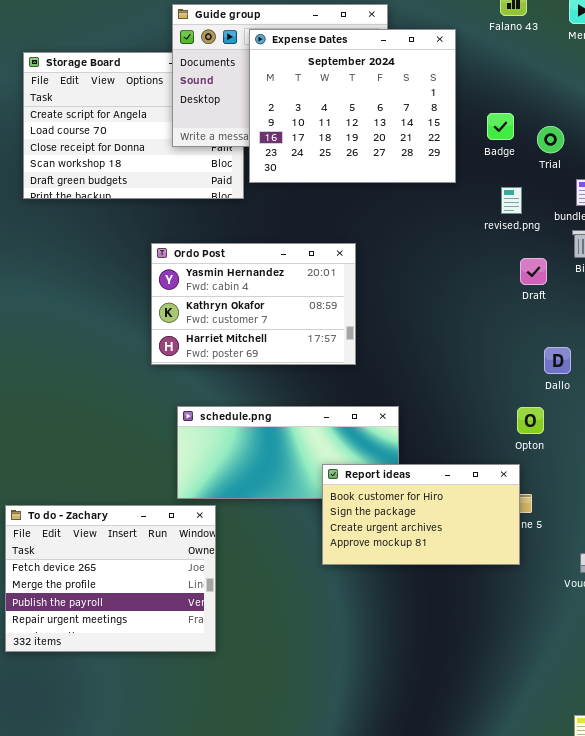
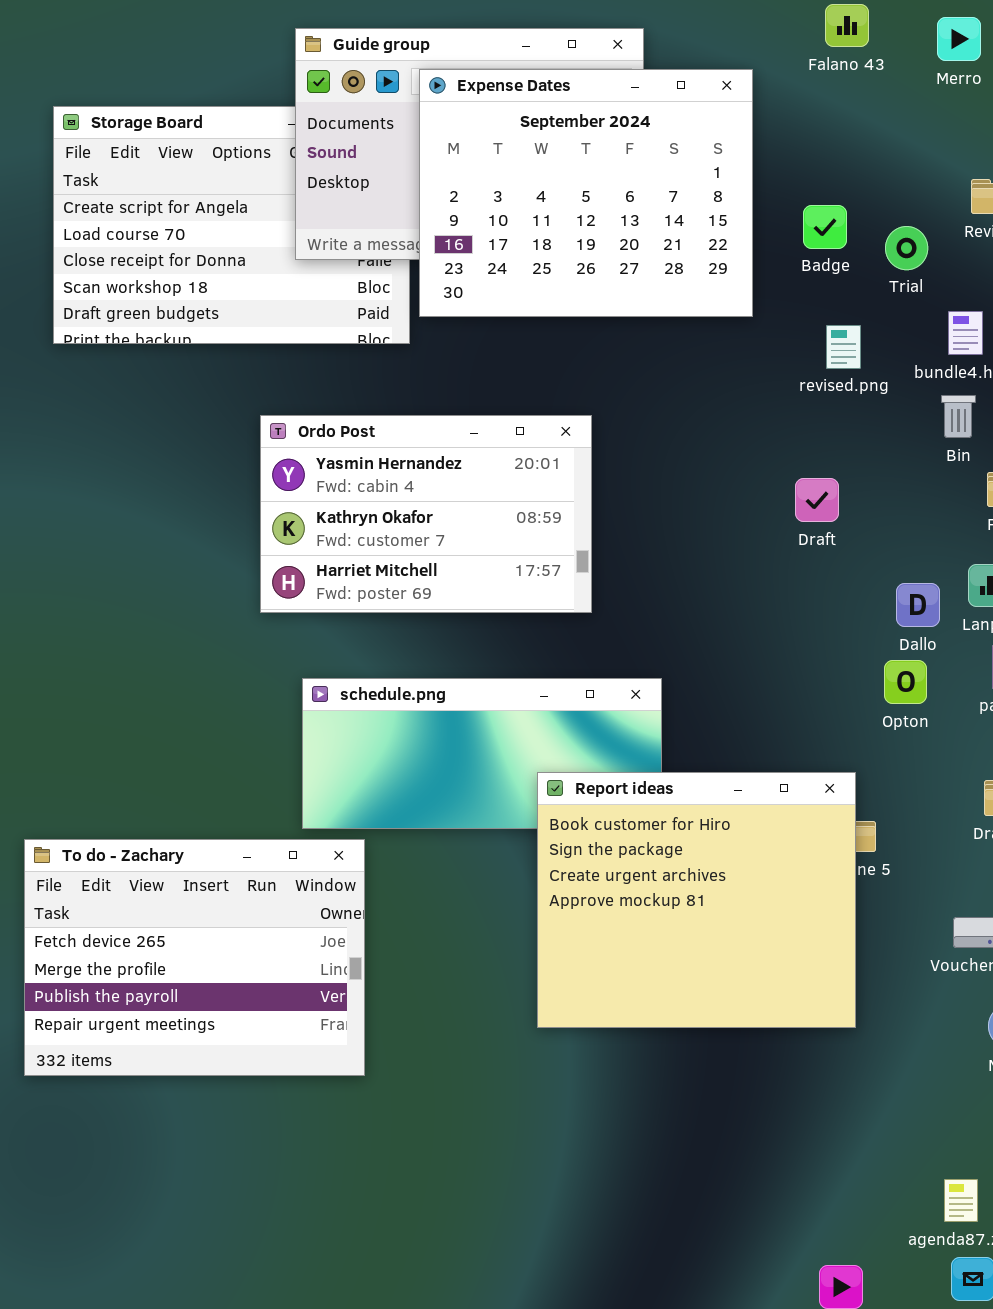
Draft: [520,258,547,285] -> [795,478,839,522], moved
Opton: [517,407,544,434] -> [884,660,927,704], moved
Report ideas: [322,464,520,565] -> [537,772,856,1028], resized

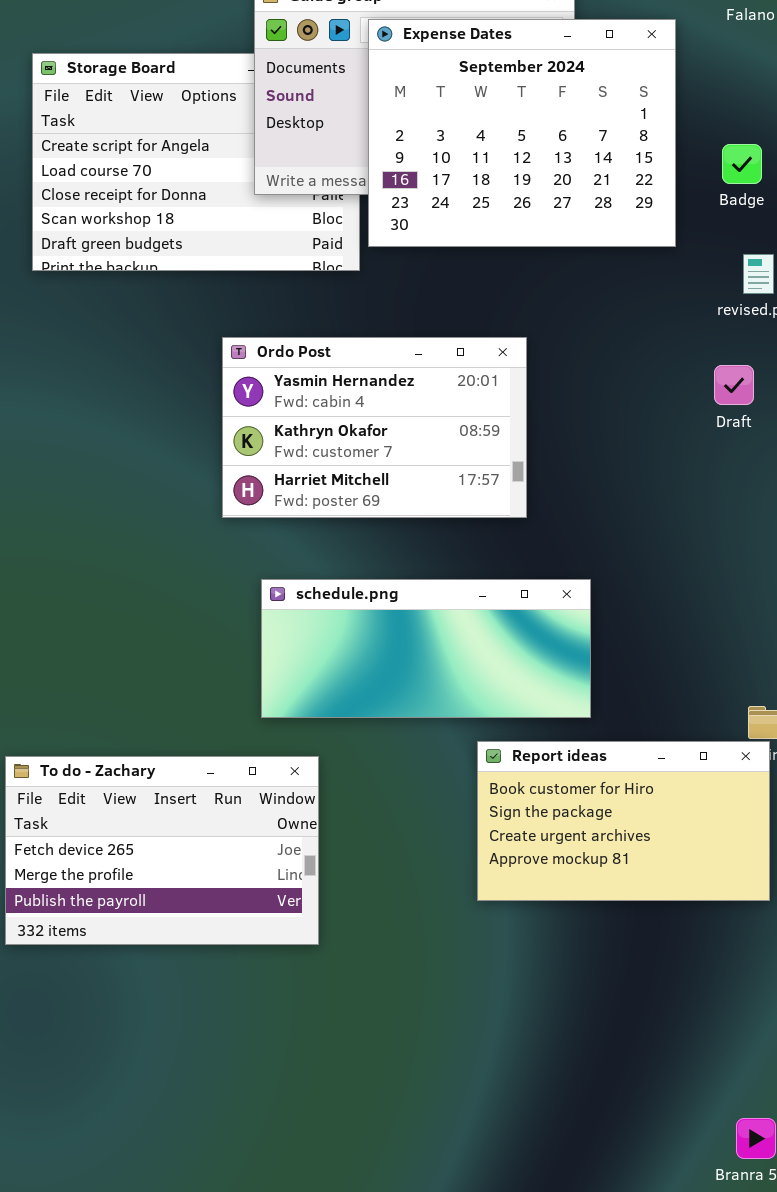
Draft: [795,478,839,522] -> [714,365,754,405], moved
Report ideas: [537,772,856,1028] -> [477,741,770,901], resized
To do - Zachary: [24,839,365,1076] -> [5,756,319,945], resized

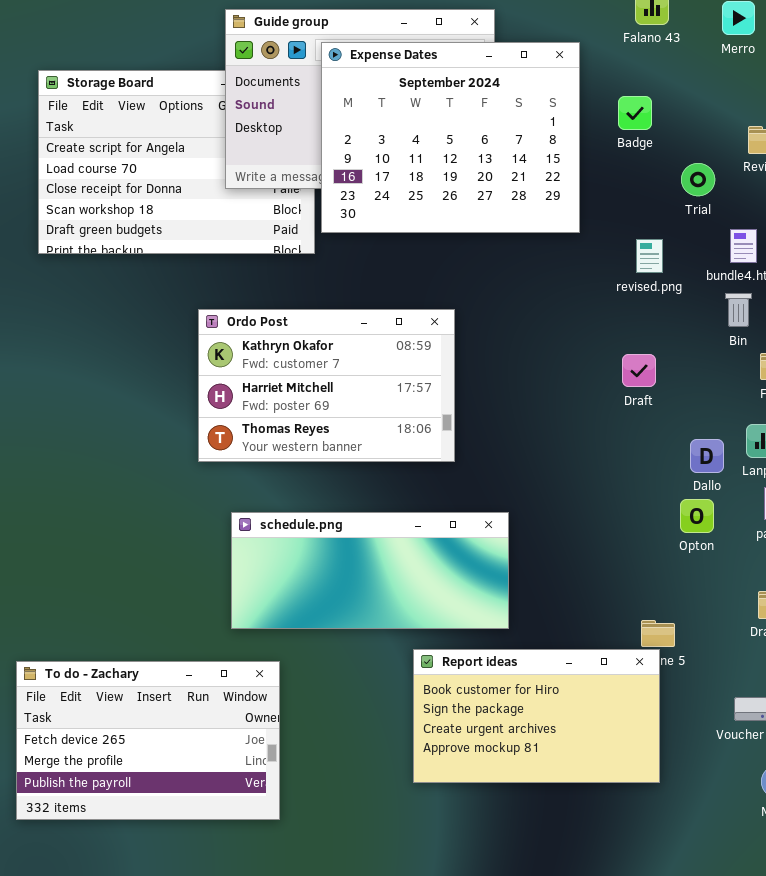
Badge: [722,144,762,184] -> [618,96,652,130], moved
Ordo Post: [222,337,527,518] -> [198,309,455,462], scrolled down 1 row
Draft: [714,365,754,405] -> [622,354,656,387], moved

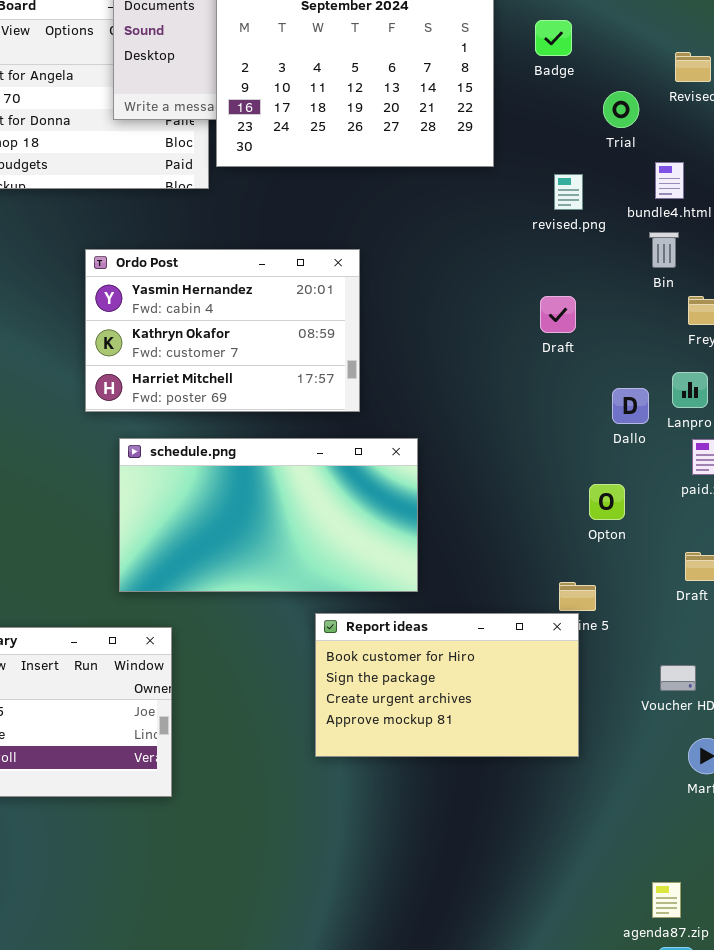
Ordo Post: [198,309,455,462] -> [85,249,360,412], scrolled up 1 row
Opton: [680,499,714,533] -> [589,484,625,520], moved
schedule.png: [231,512,509,629] -> [119,438,418,592], resized

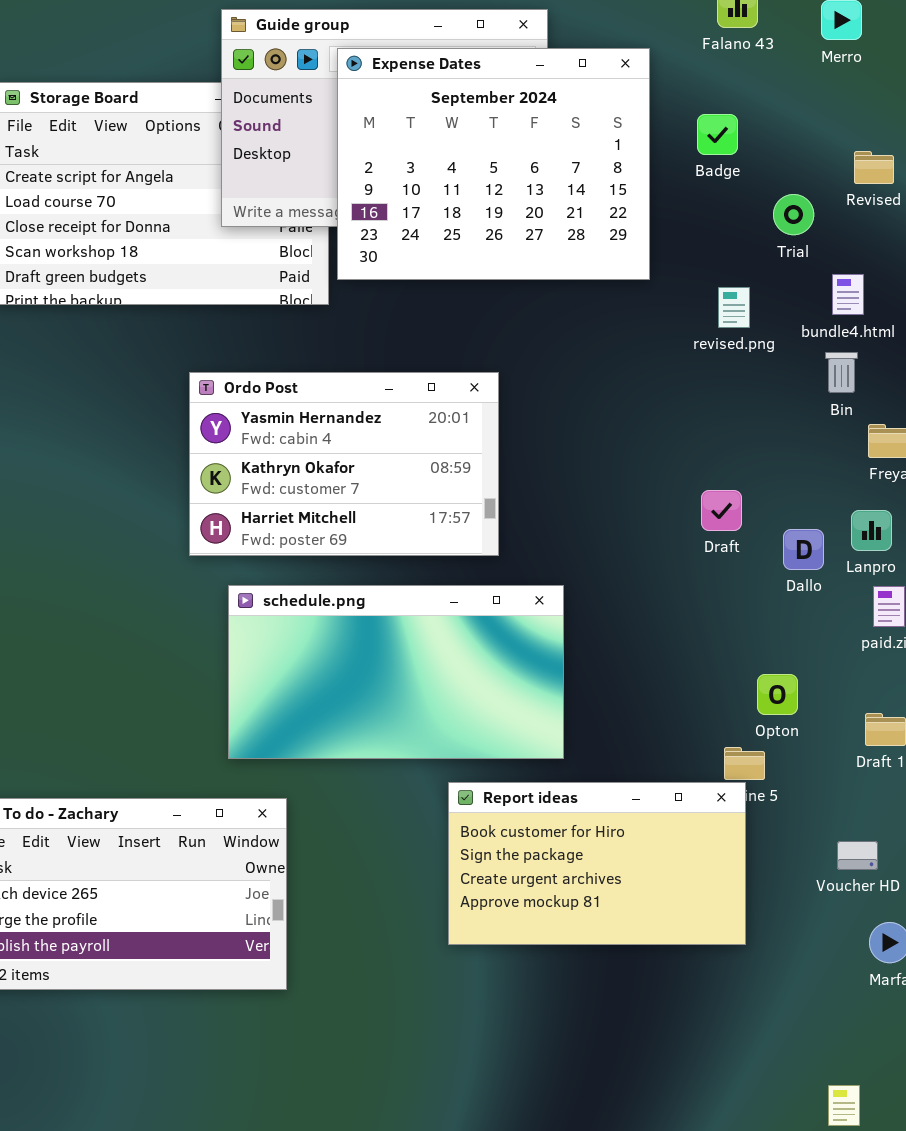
Draft: [540,296,576,333] -> [701,490,742,531], moved
Opton: [589,484,625,520] -> [757,674,798,715], moved

